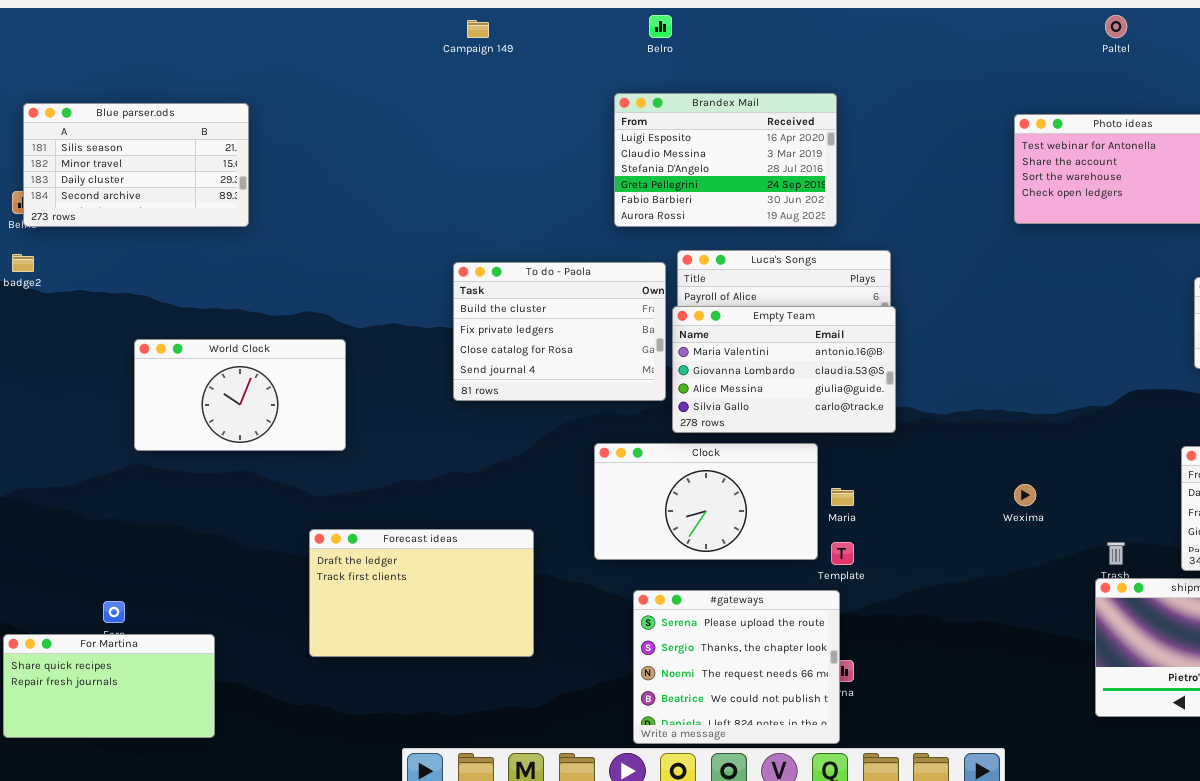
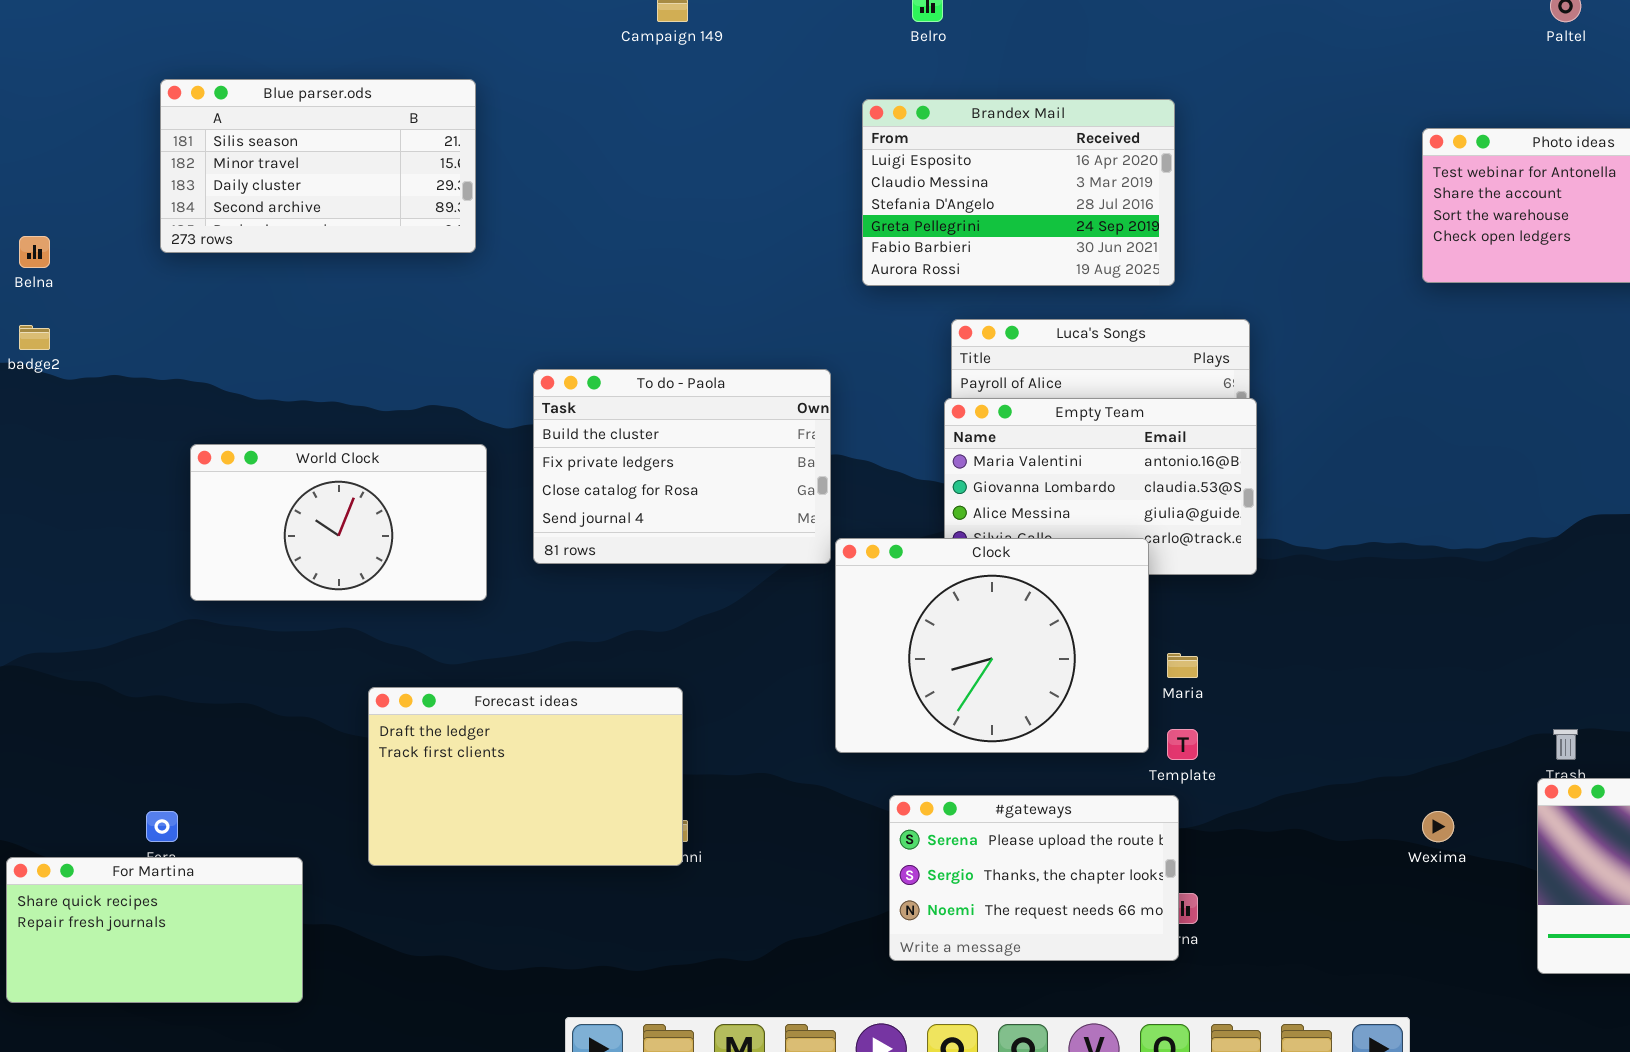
Blue parser.ods: [23,103,249,227] -> [160,79,476,253], moved
To do - Paola: [453,262,666,401] -> [533,369,831,564], moved
Clock: [594,443,818,560] -> [835,538,1149,753], resized
Wexima: [1014,484,1036,506] -> [1422,811,1454,842], moved
Forecast ideas: [309,529,534,657] -> [368,687,683,866], moved
#gateways: [633,590,840,744] -> [889,795,1179,961], resized

